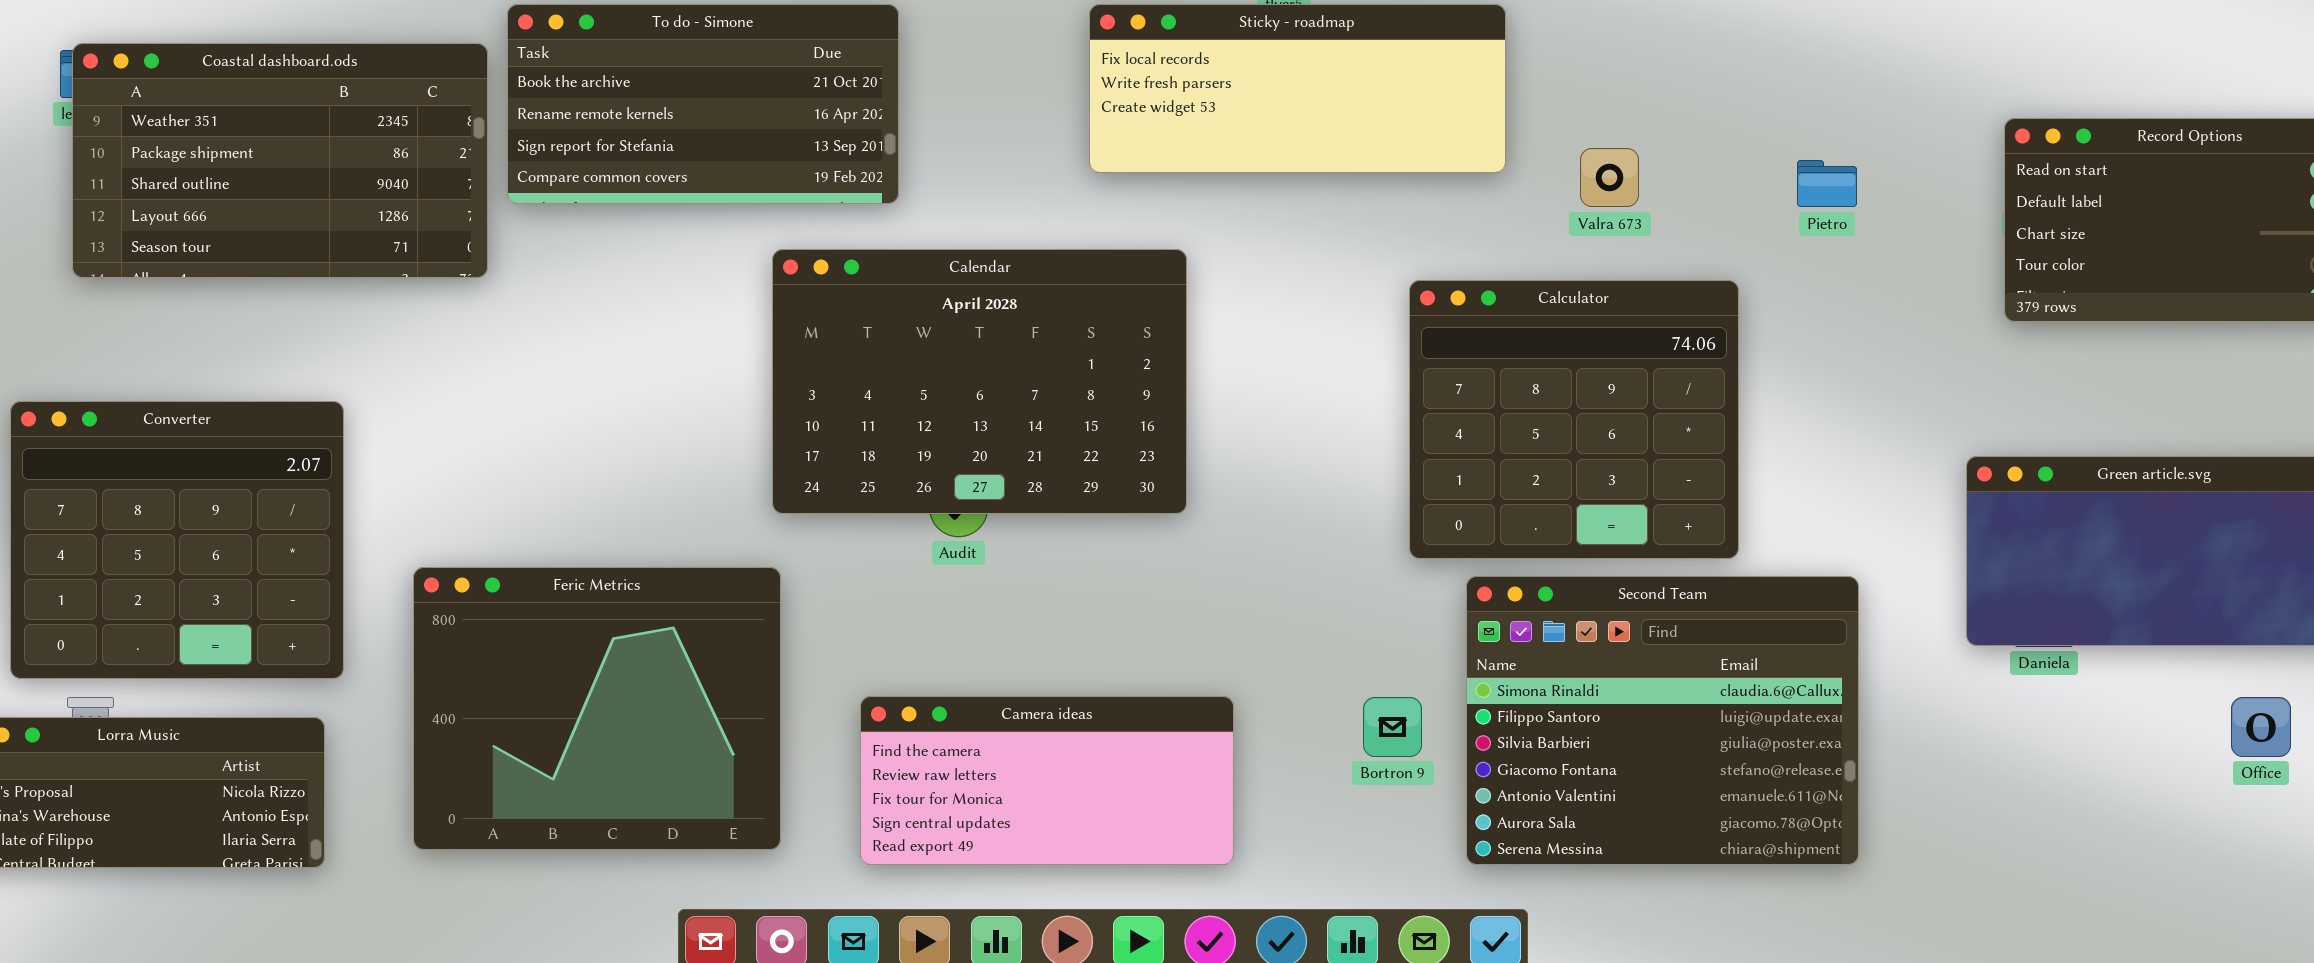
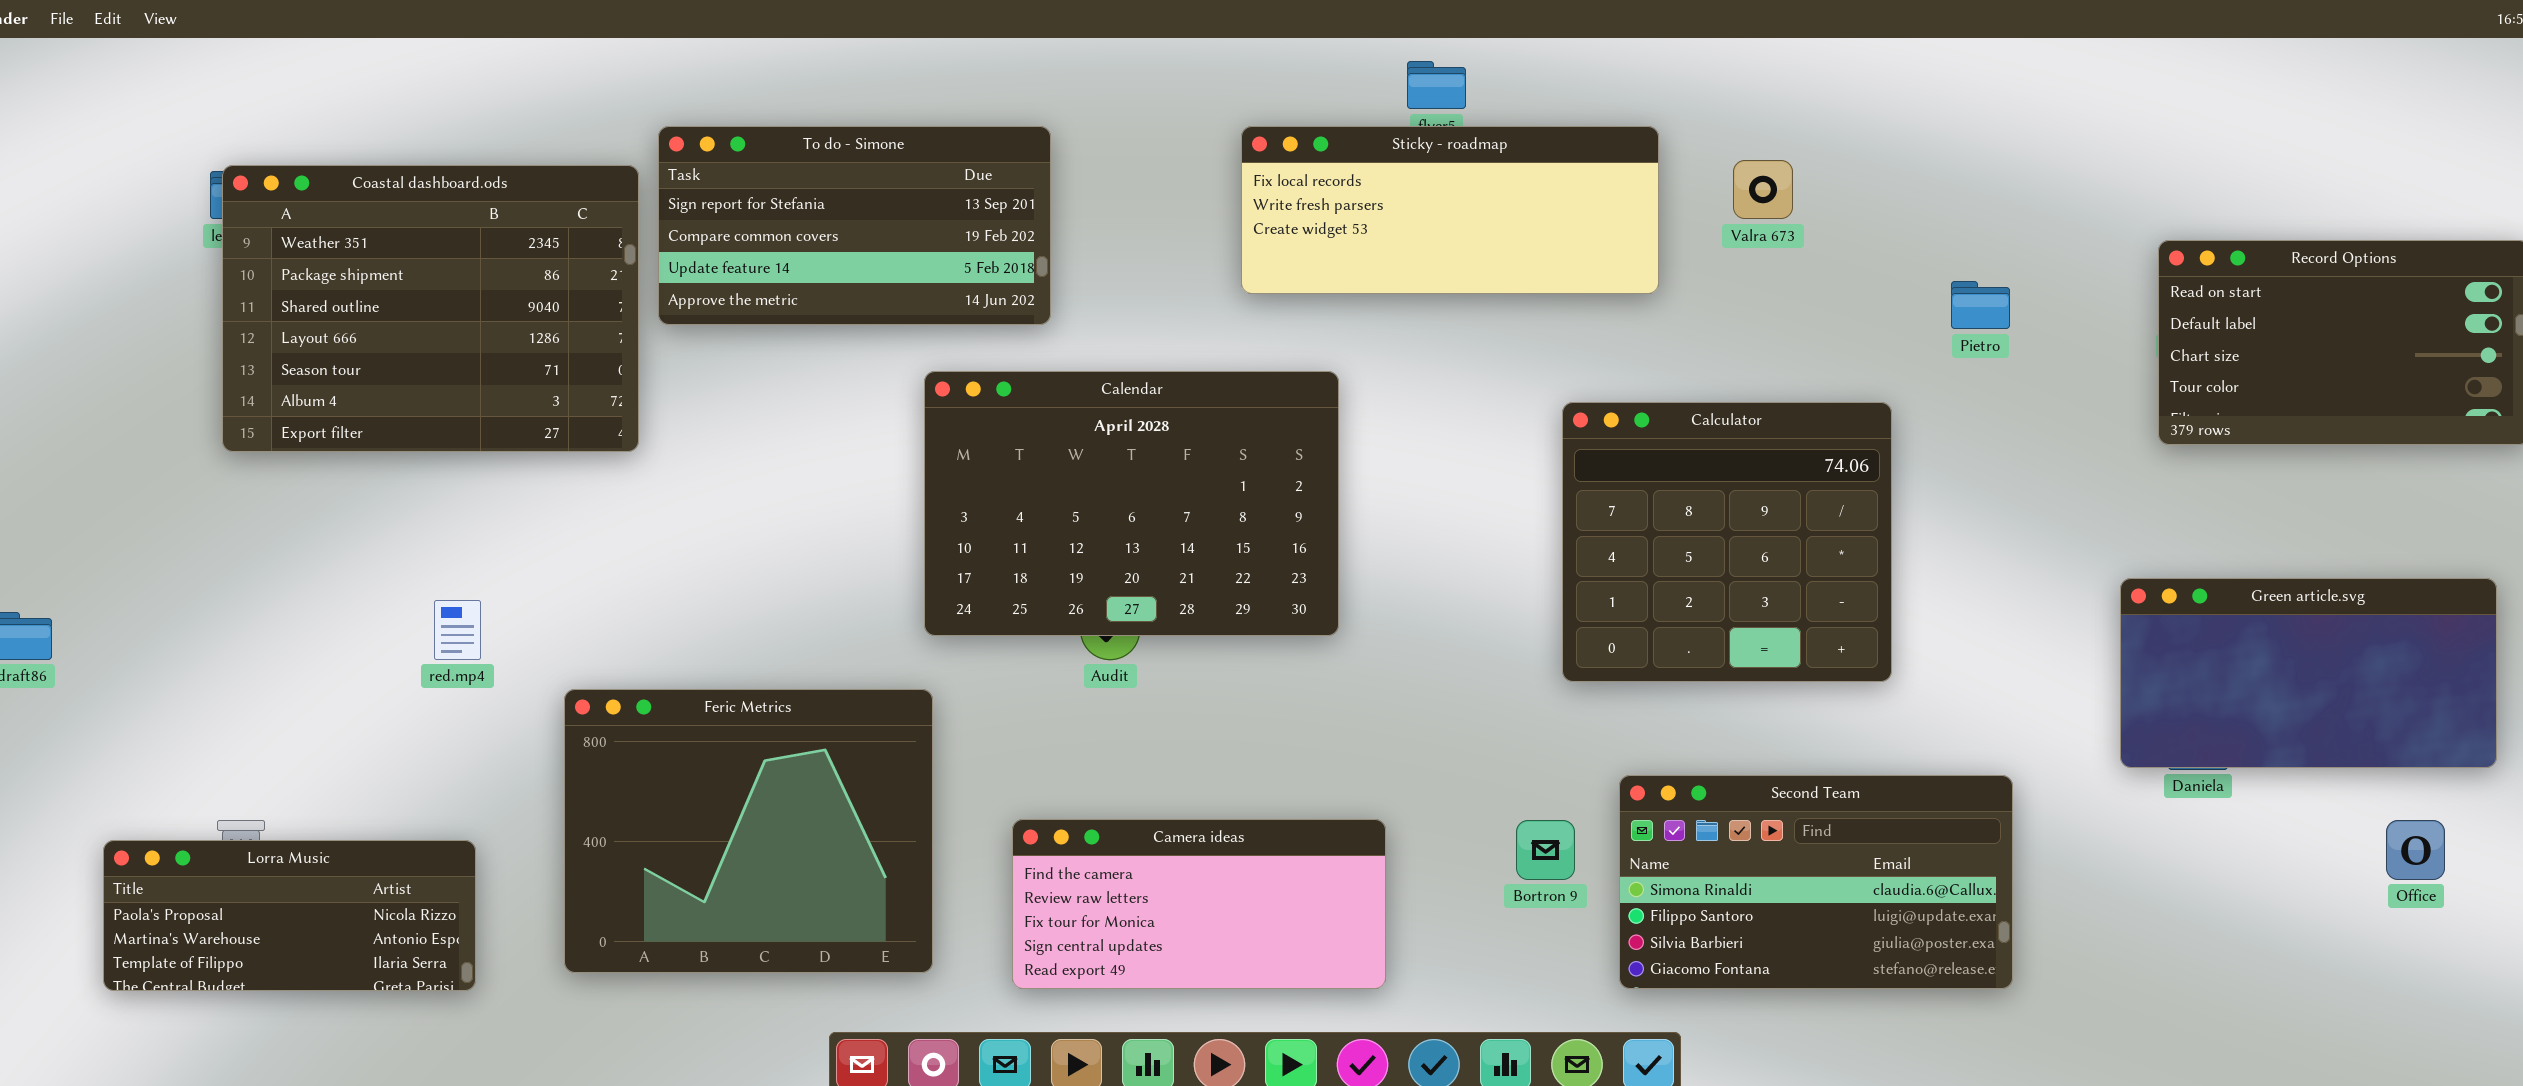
To do - Simone: [507,4,899,204] -> [658,126,1051,325], scrolled down 2 rows
Coastal dashboard.ods: [72,43,488,278] -> [222,165,639,452], resized
Valra 673: [1580,148,1639,207] -> [1733,160,1793,219], moved
Converter: [10,401,344,679] -> none, closed
Second Team: [1466,576,1859,865] -> [1619,775,2013,989], resized

